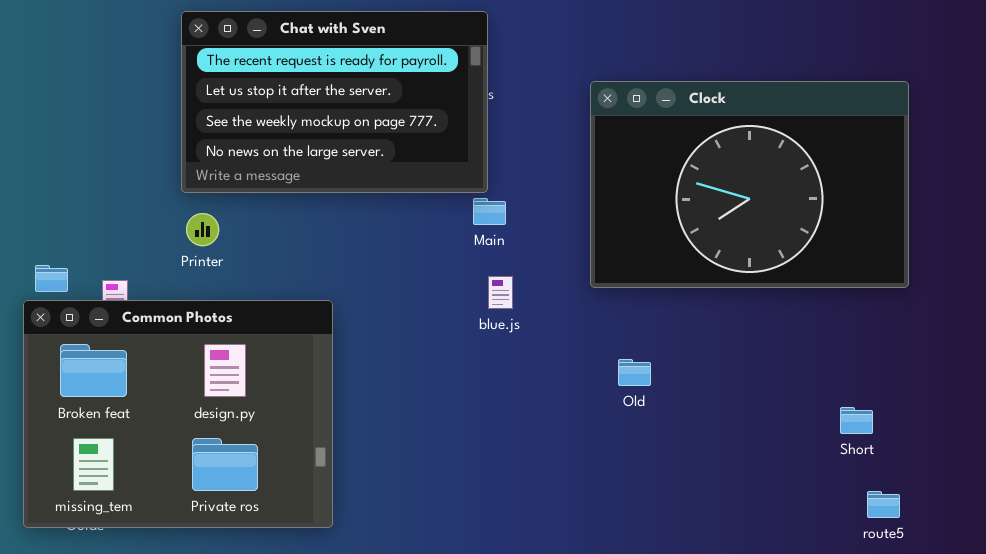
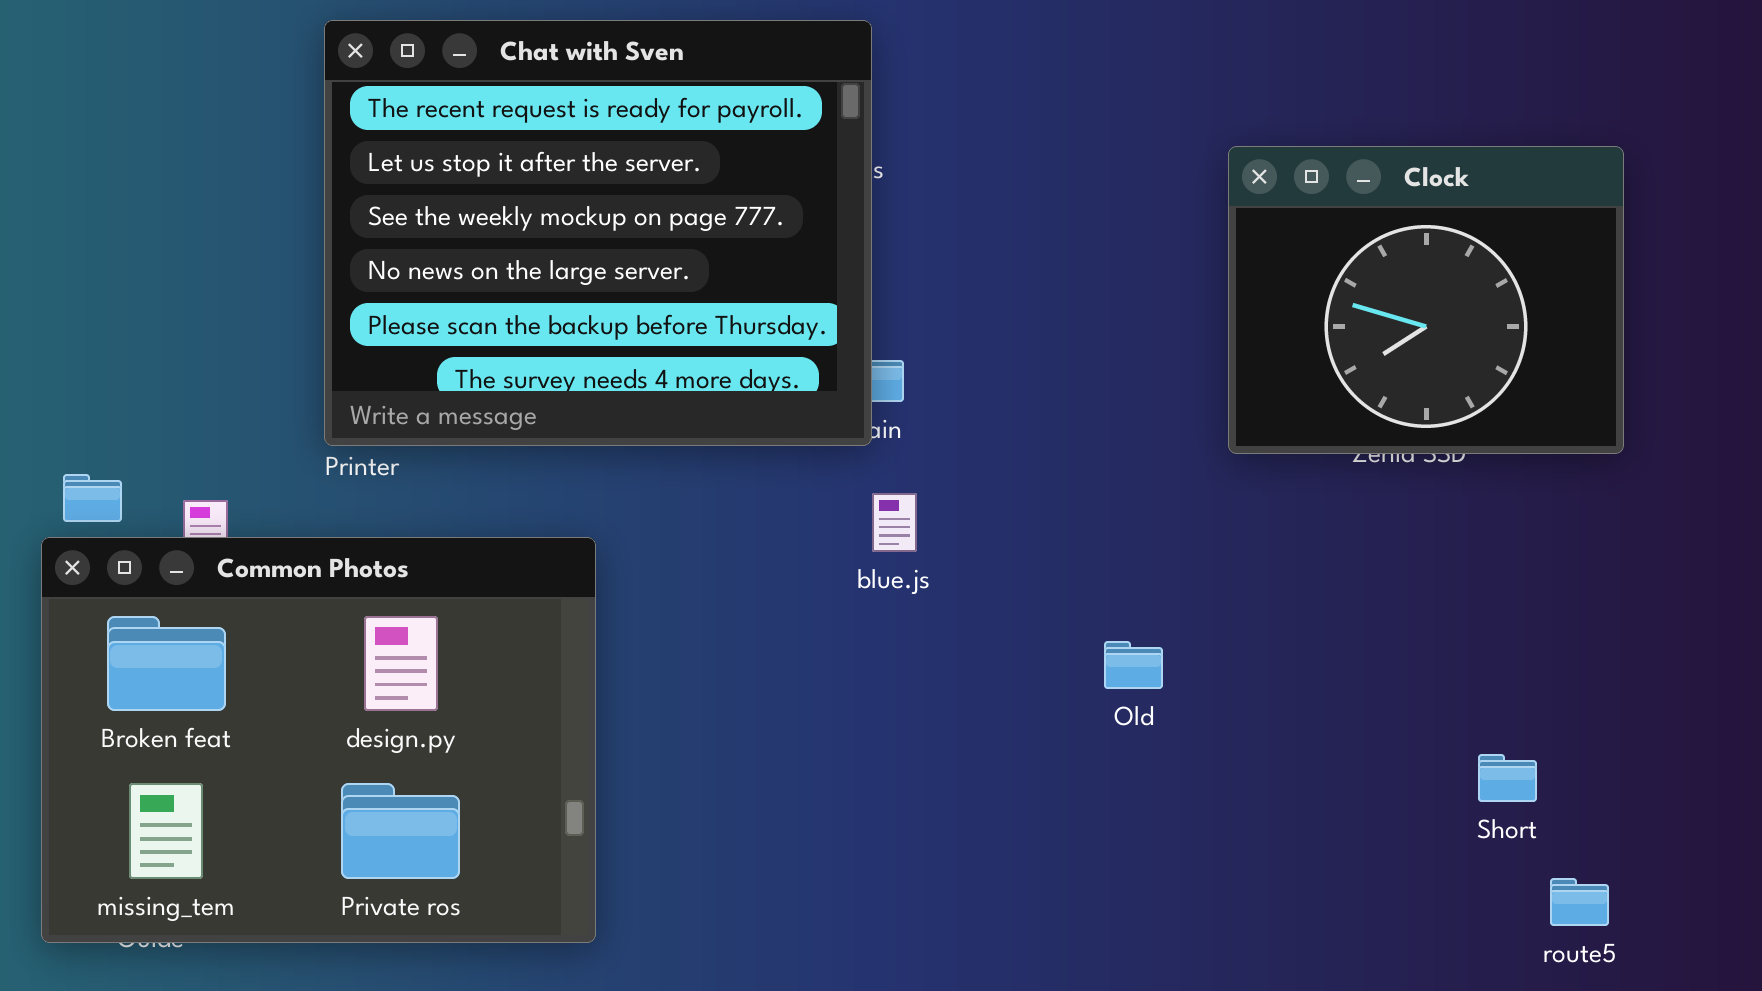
Chat with Sven: [181,11,488,193] -> [324,20,872,446], resized
Clock: [590,81,909,288] -> [1228,146,1624,454], resized
Short: [840,407,873,434] -> [1478,754,1537,802], moved

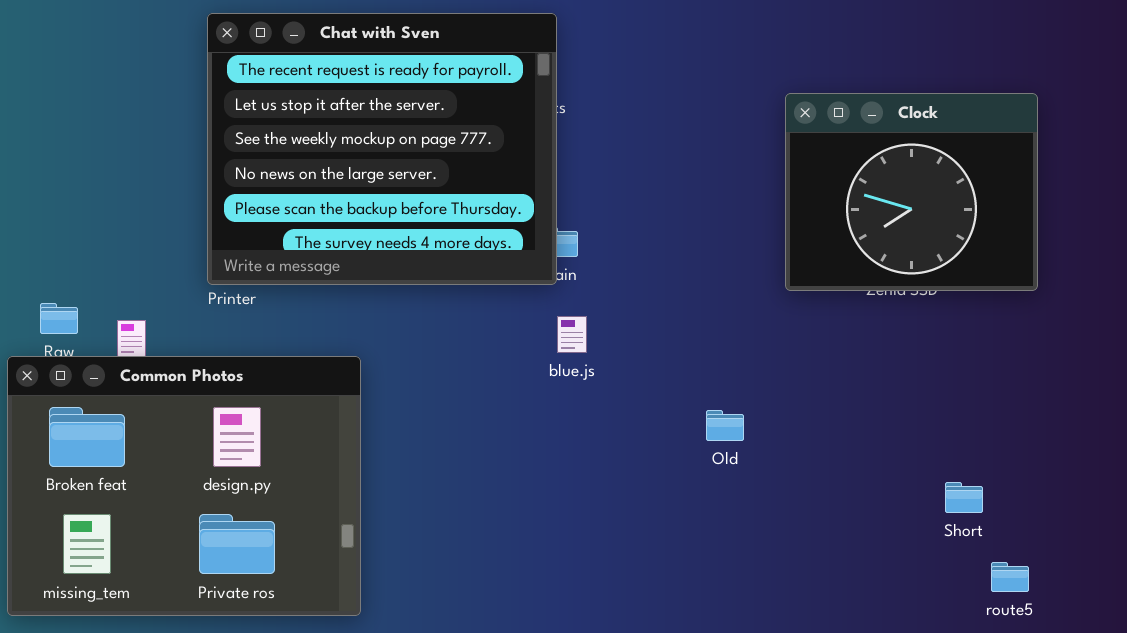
Common Photos: [41,537,596,943] -> [7,356,361,616], moved

